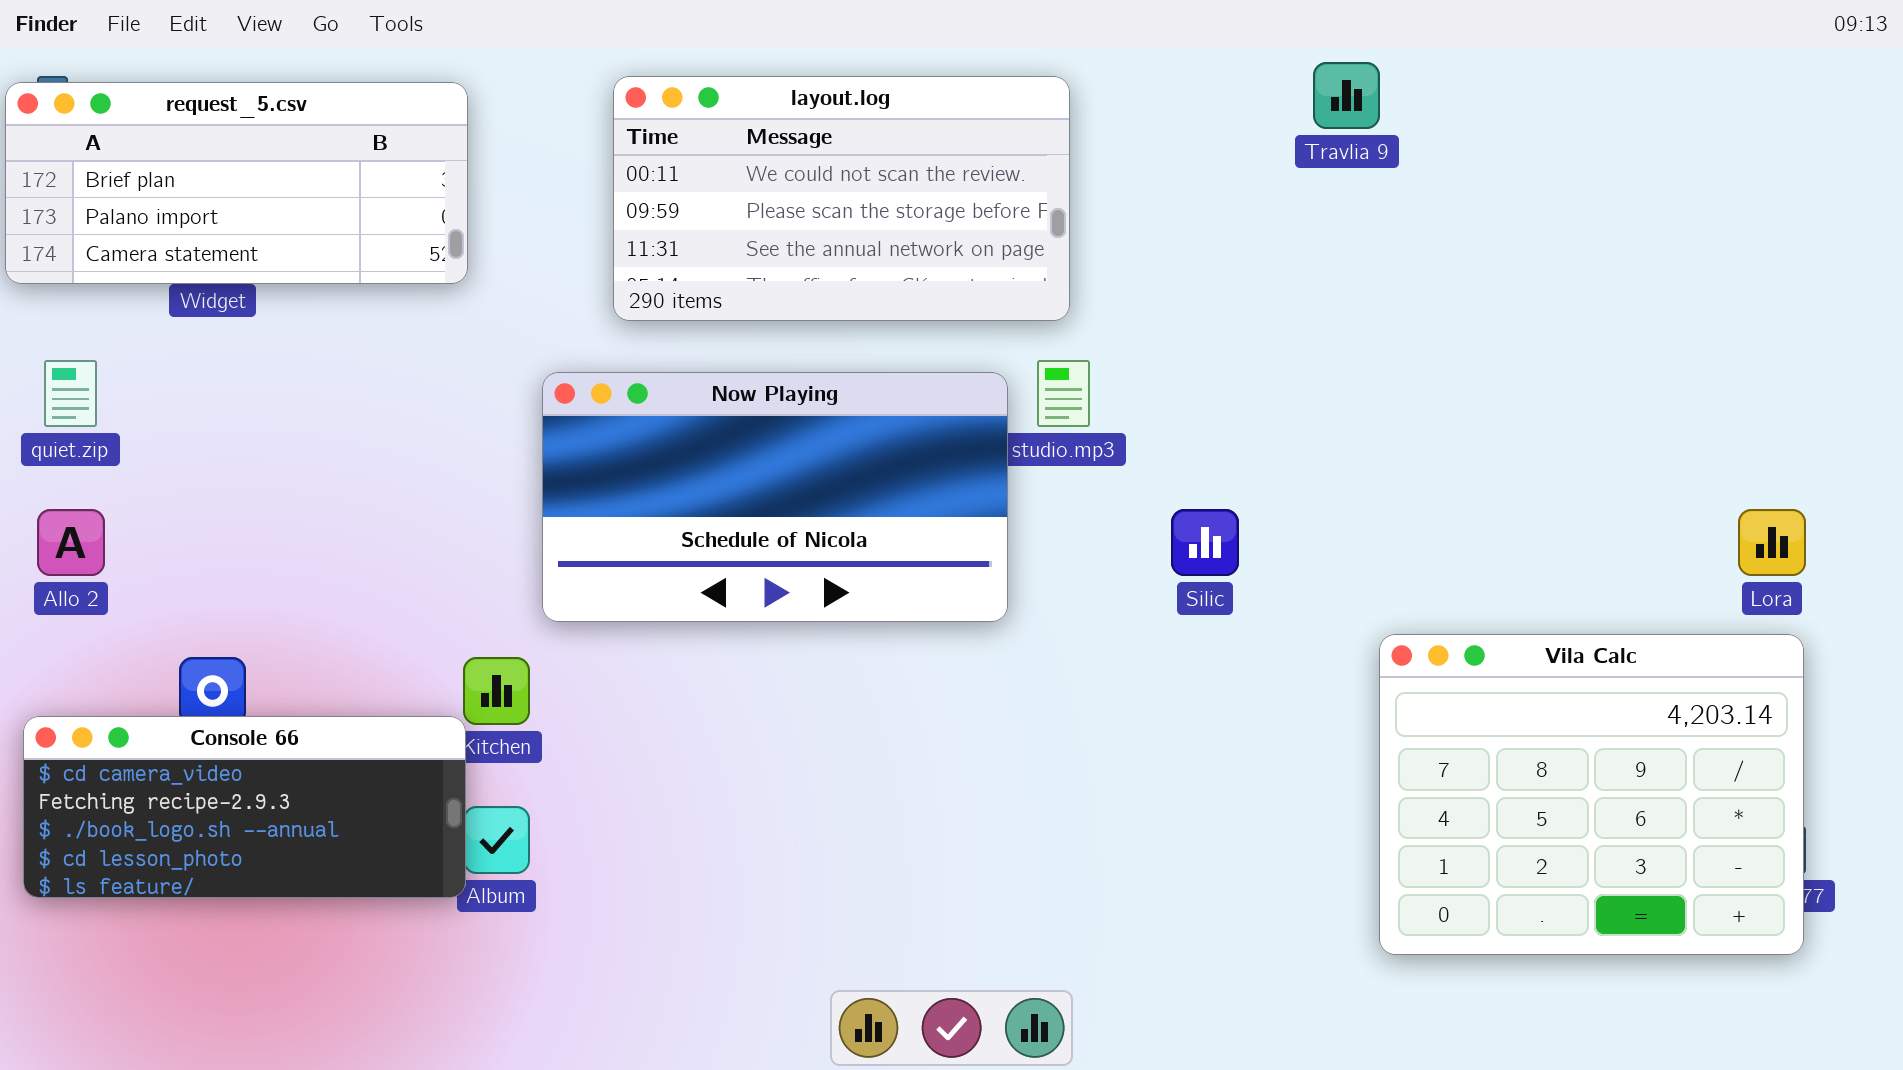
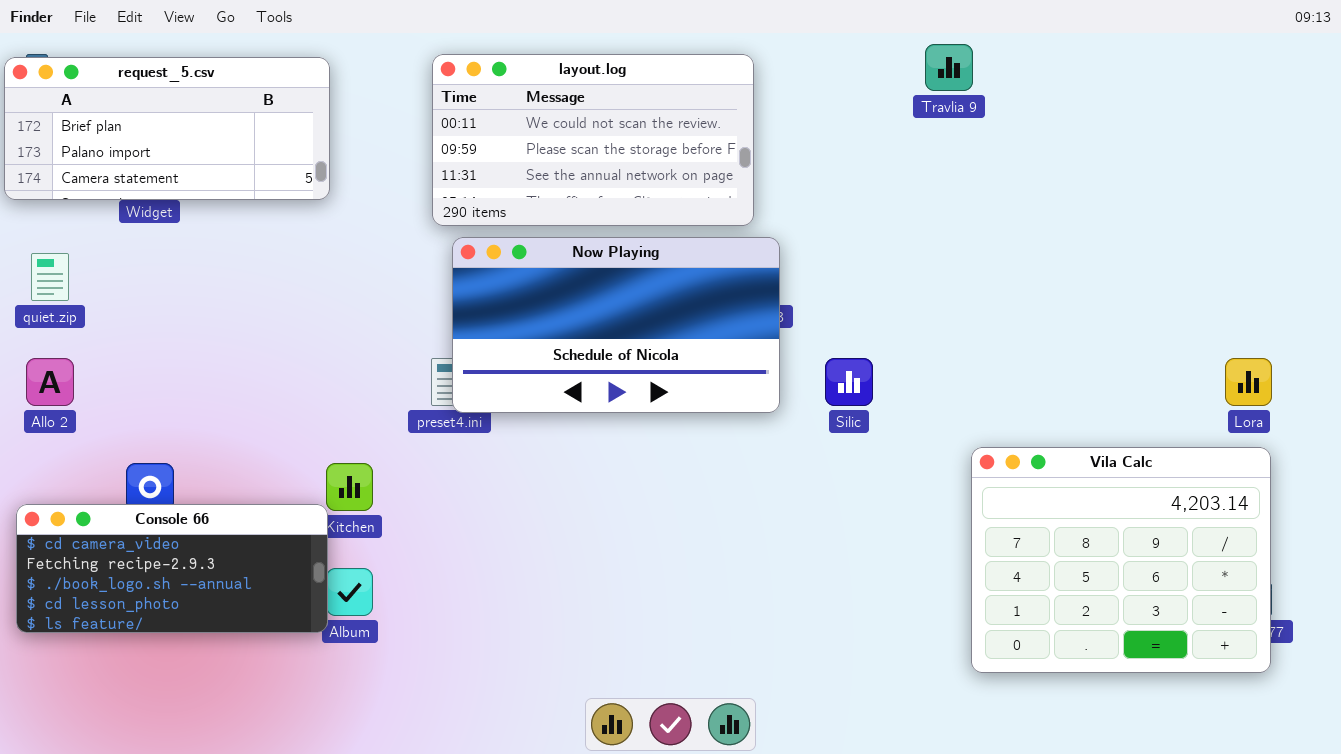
Now Playing: [542,372,1008,622] -> [452,237,780,413], moved

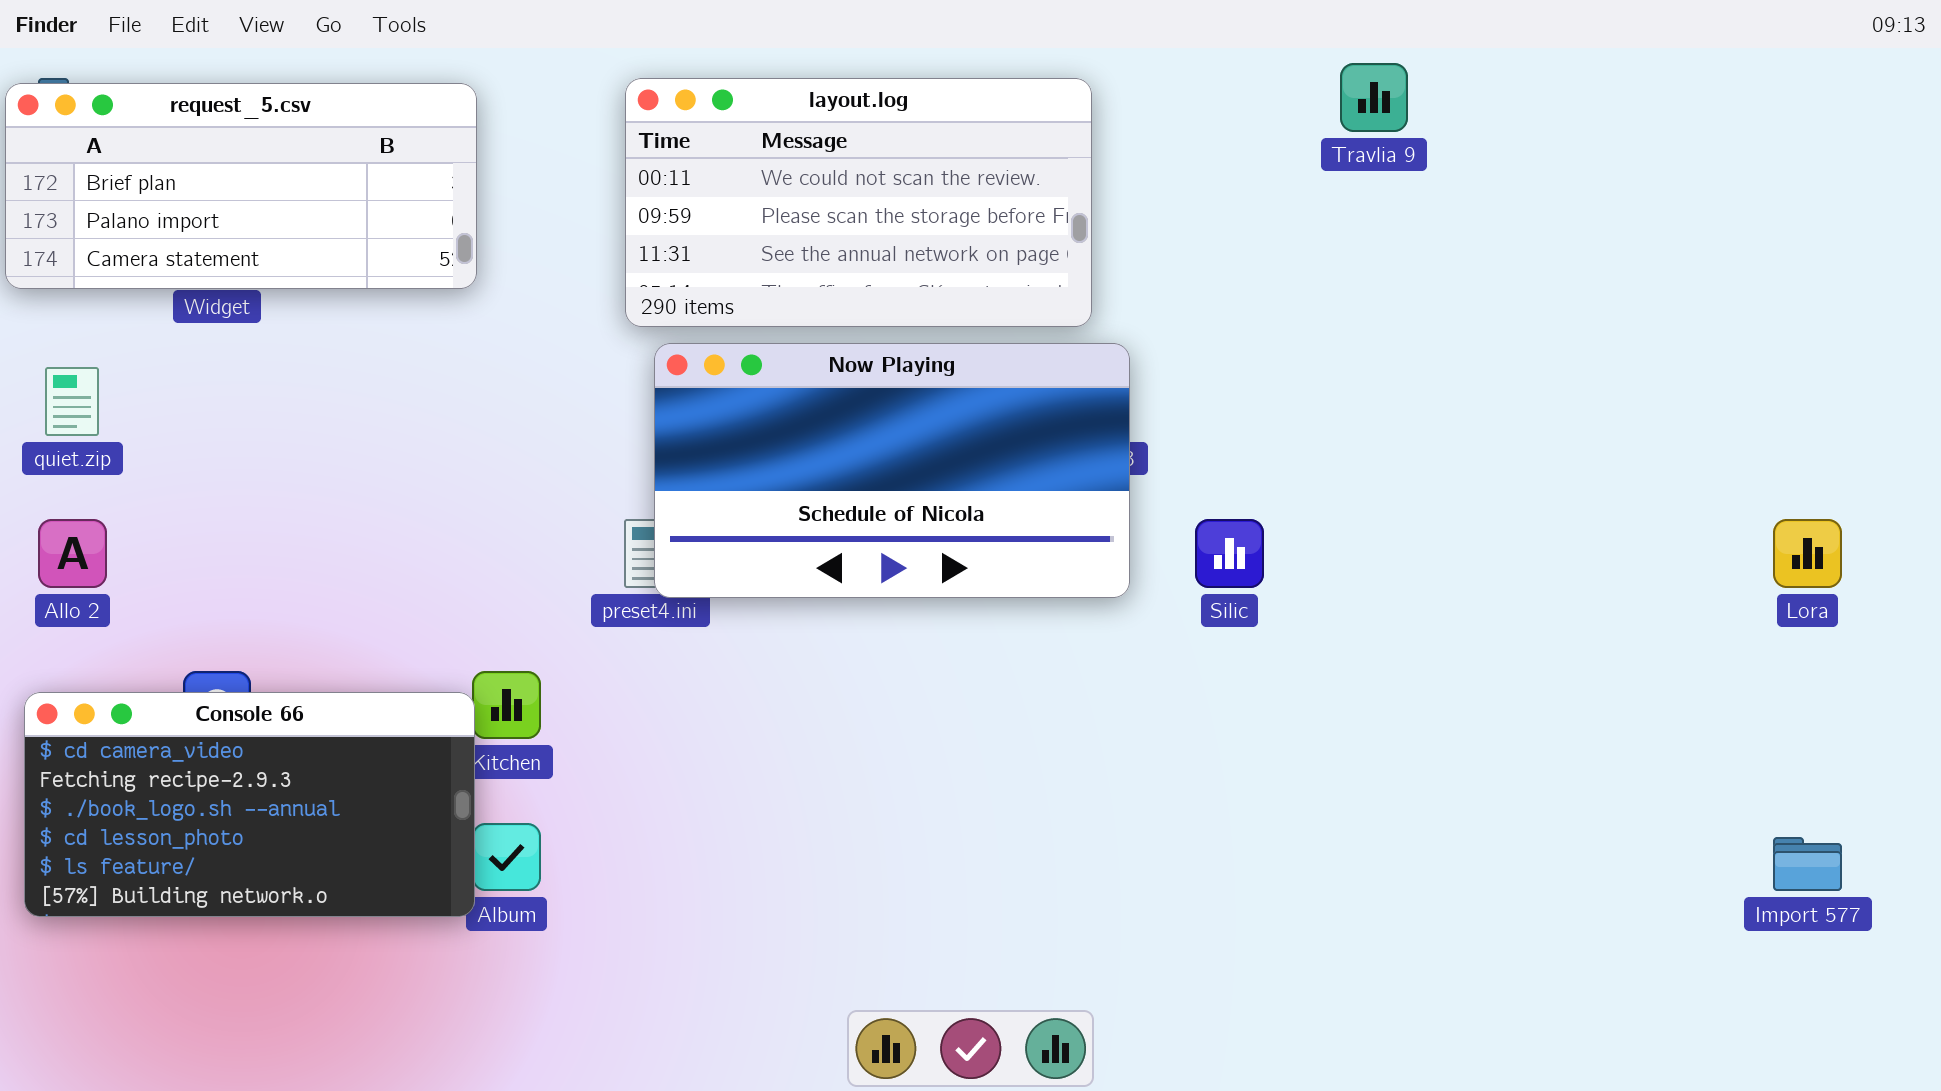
Vila Calc: [971,447,1271,673] -> none, closed
Console 66: [16,504,328,633] -> [24,692,475,917], resized

